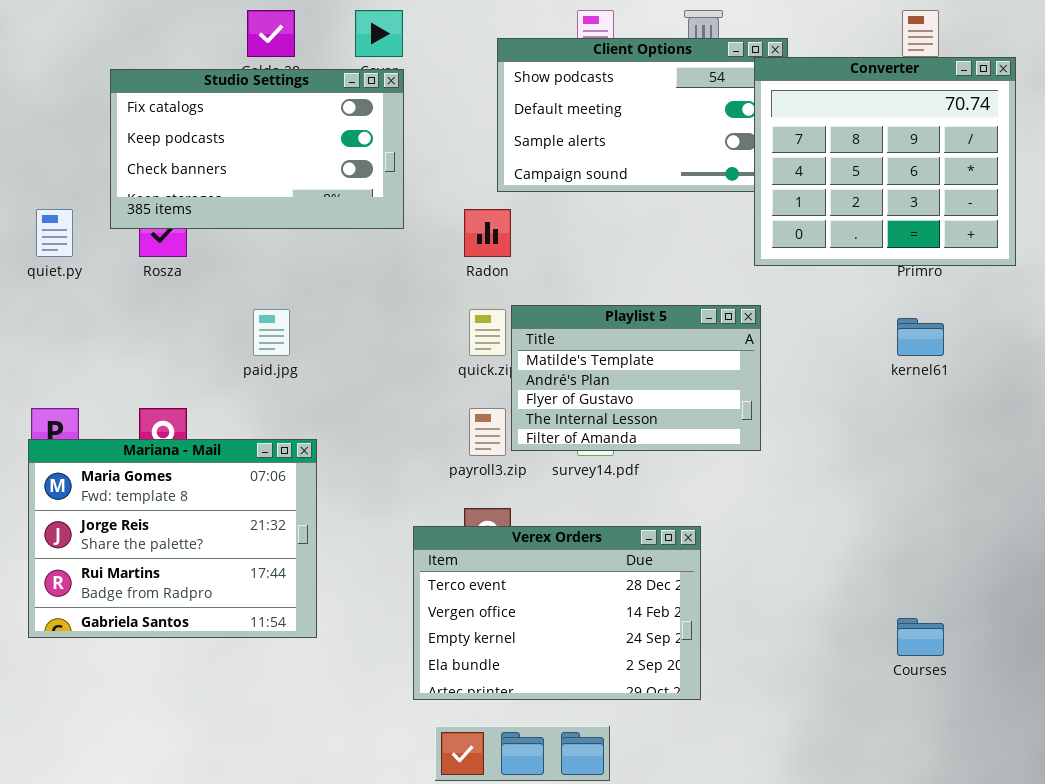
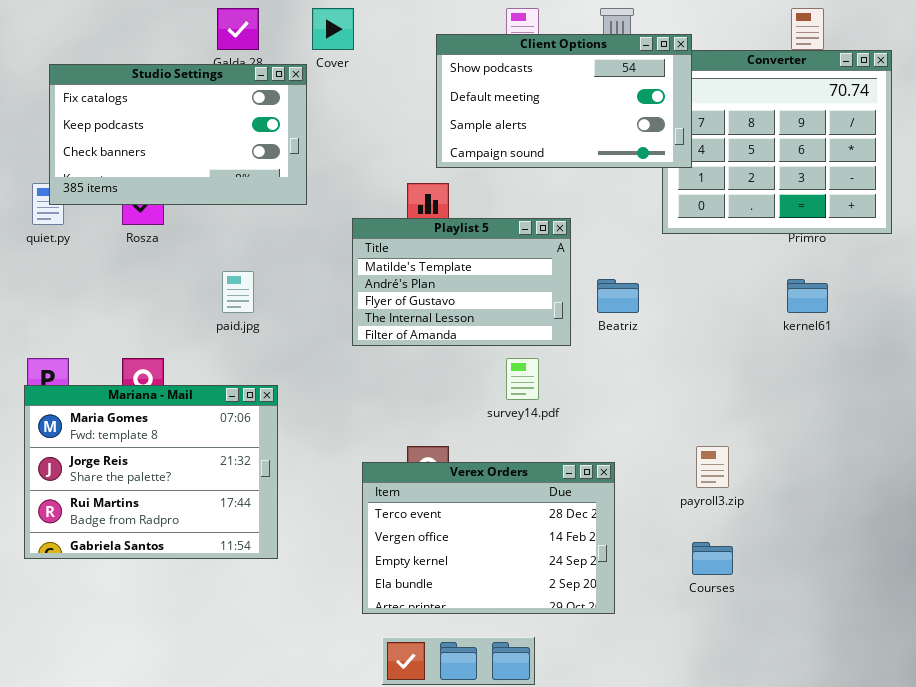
Client Options: [497,38,788,192] -> [436,34,692,168], raised
Studio Settings: [110,69,404,229] -> [49,64,307,205], moved
Playlist 5: [511,305,761,451] -> [352,218,571,346], moved
payroll3.zip: [469,408,506,456] -> [696,446,729,488], moved
Courses: [897,618,944,656] -> [692,542,733,575], moved

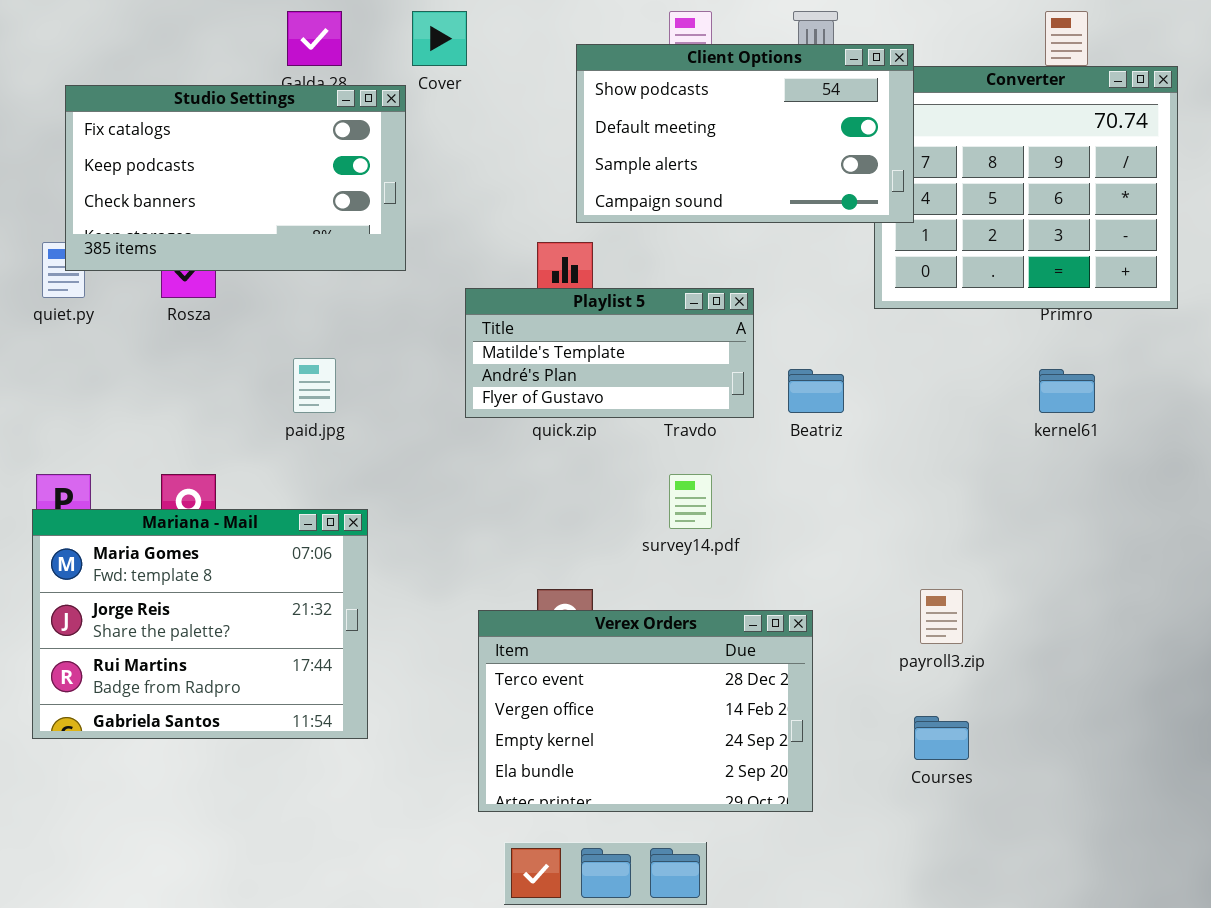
Playlist 5: [352,218,571,346] -> [465,288,754,418], resized

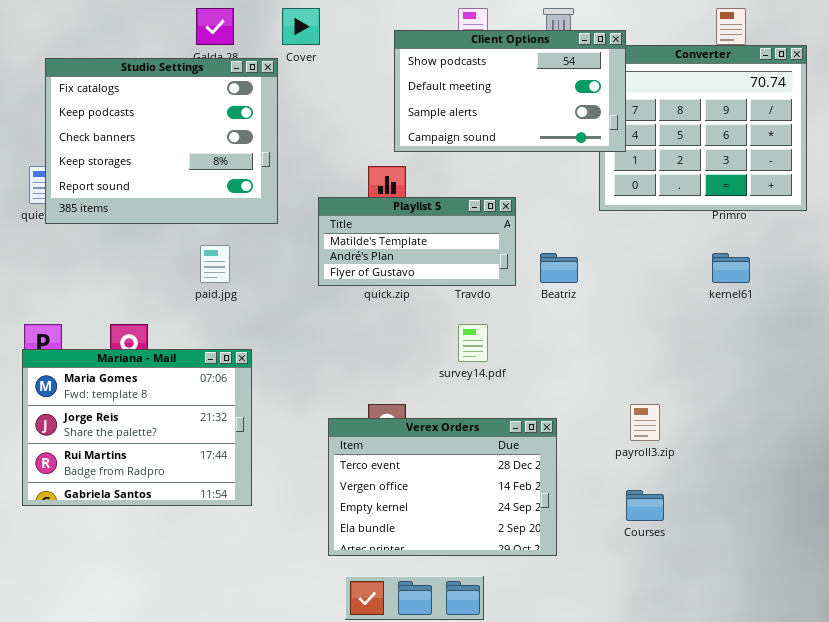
Studio Settings: [65,85,406,271] -> [45,58,278,224], resized

